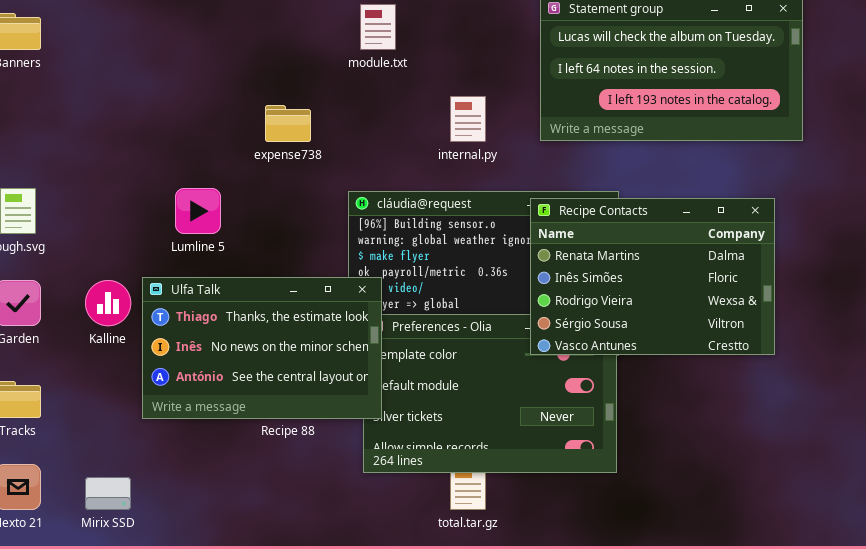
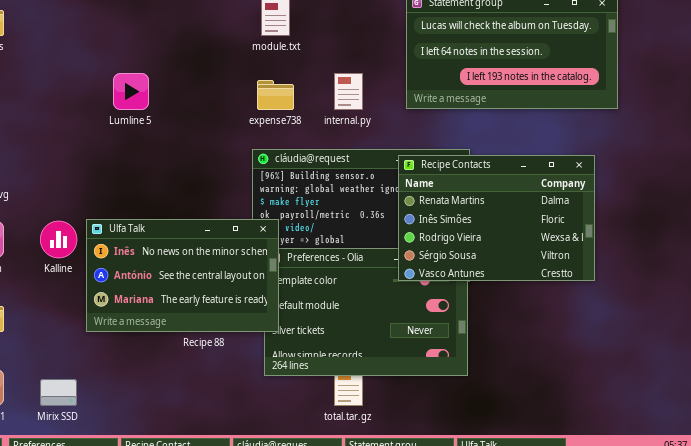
expense738: [265,105,311,142] -> [257,80,294,110], moved
Lumline 5: [175,188,221,234] -> [113,73,149,110], moved
Ulfa Talk: [142,277,382,419] -> [86,219,279,332], scrolled down 1 row

